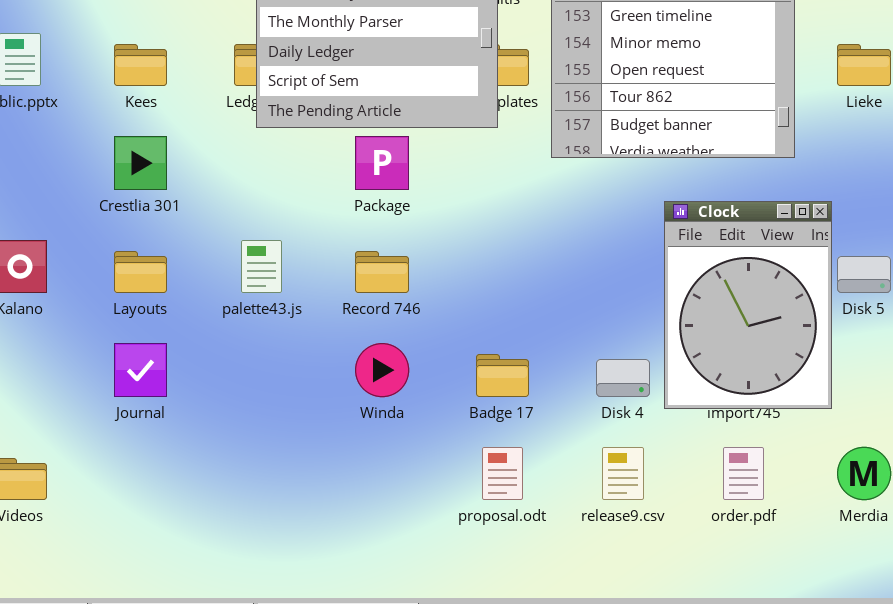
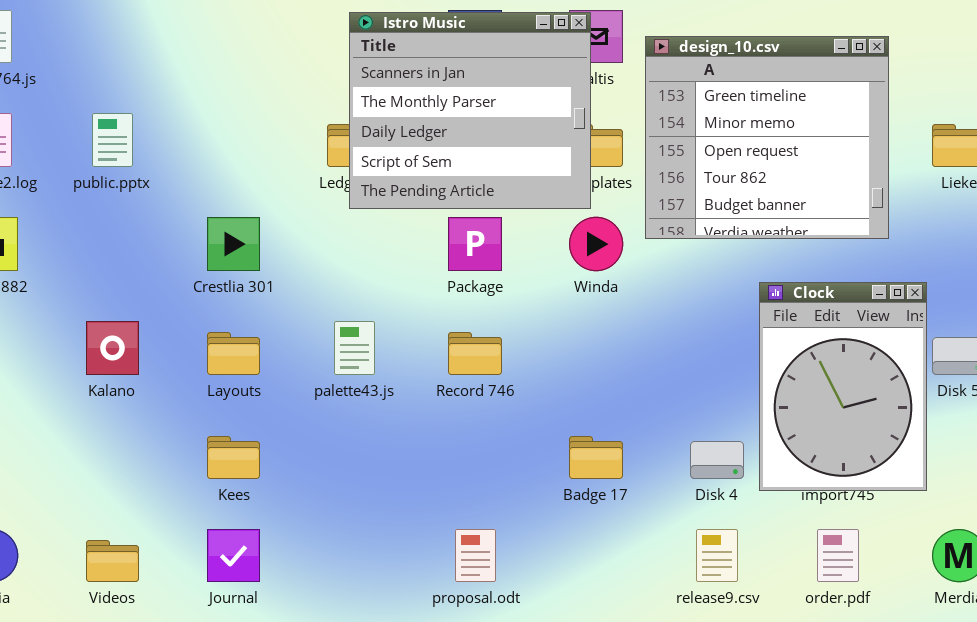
Kees: [114,44,167,86] -> [207,436,260,479], moved
Journal: [114,343,167,397] -> [207,529,260,582], moved
Winda: [355,343,409,397] -> [569,217,623,271], moved
proposal.odt: [482,447,523,500] -> [455,529,496,582], moved

